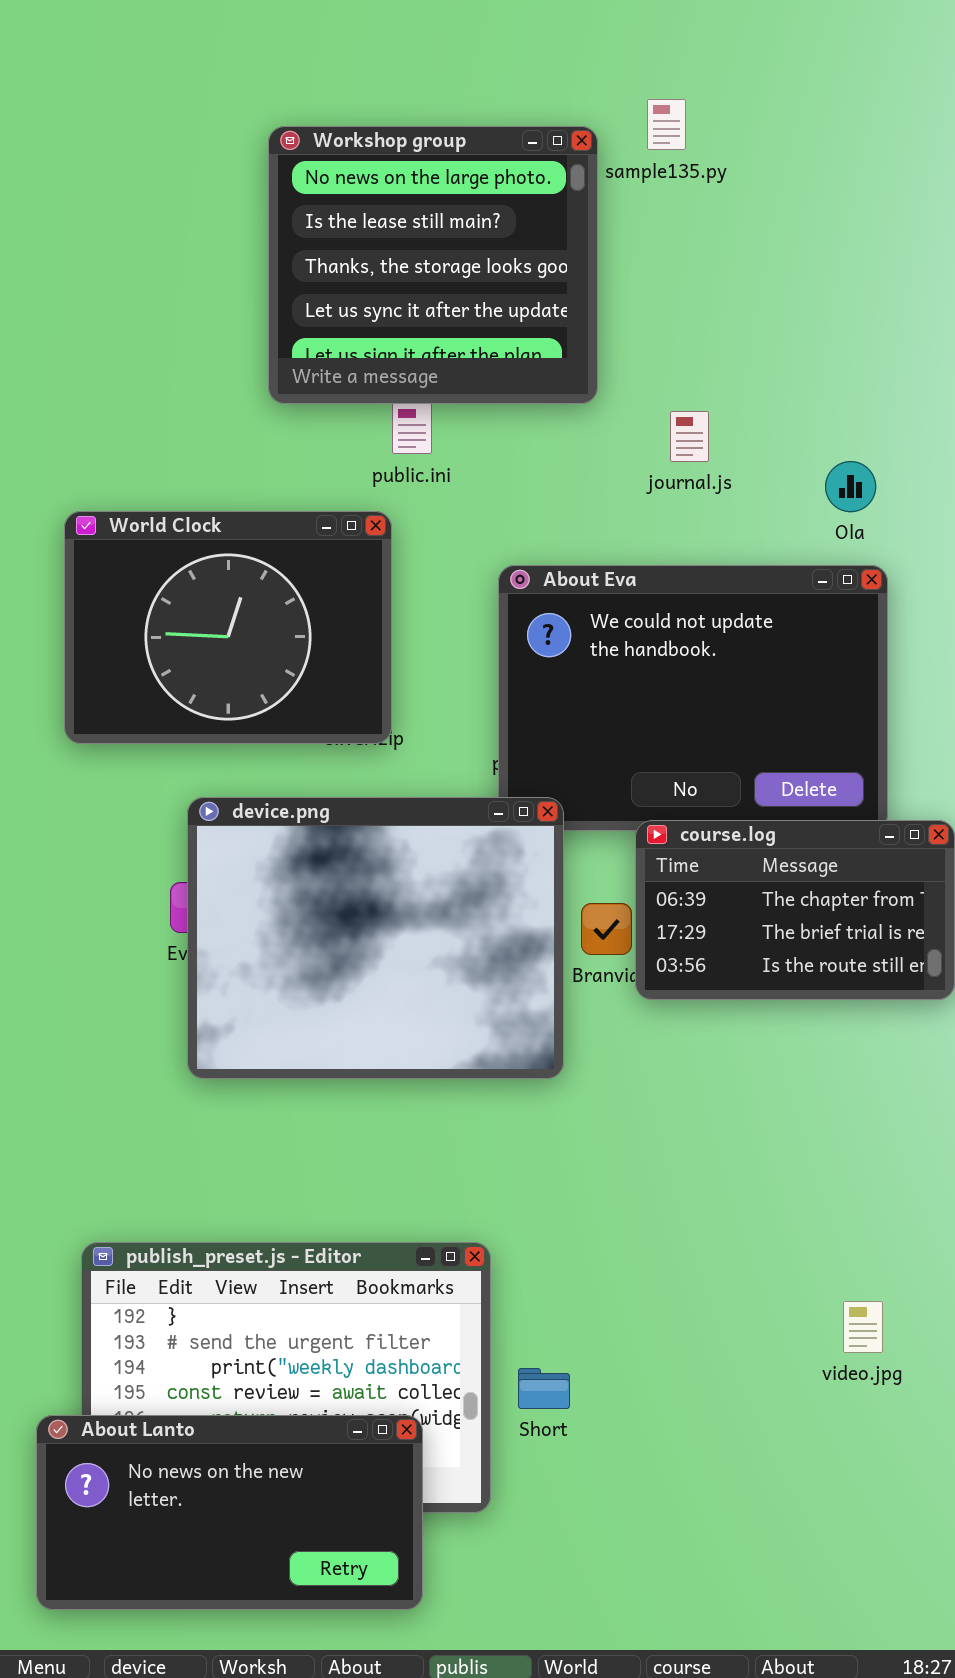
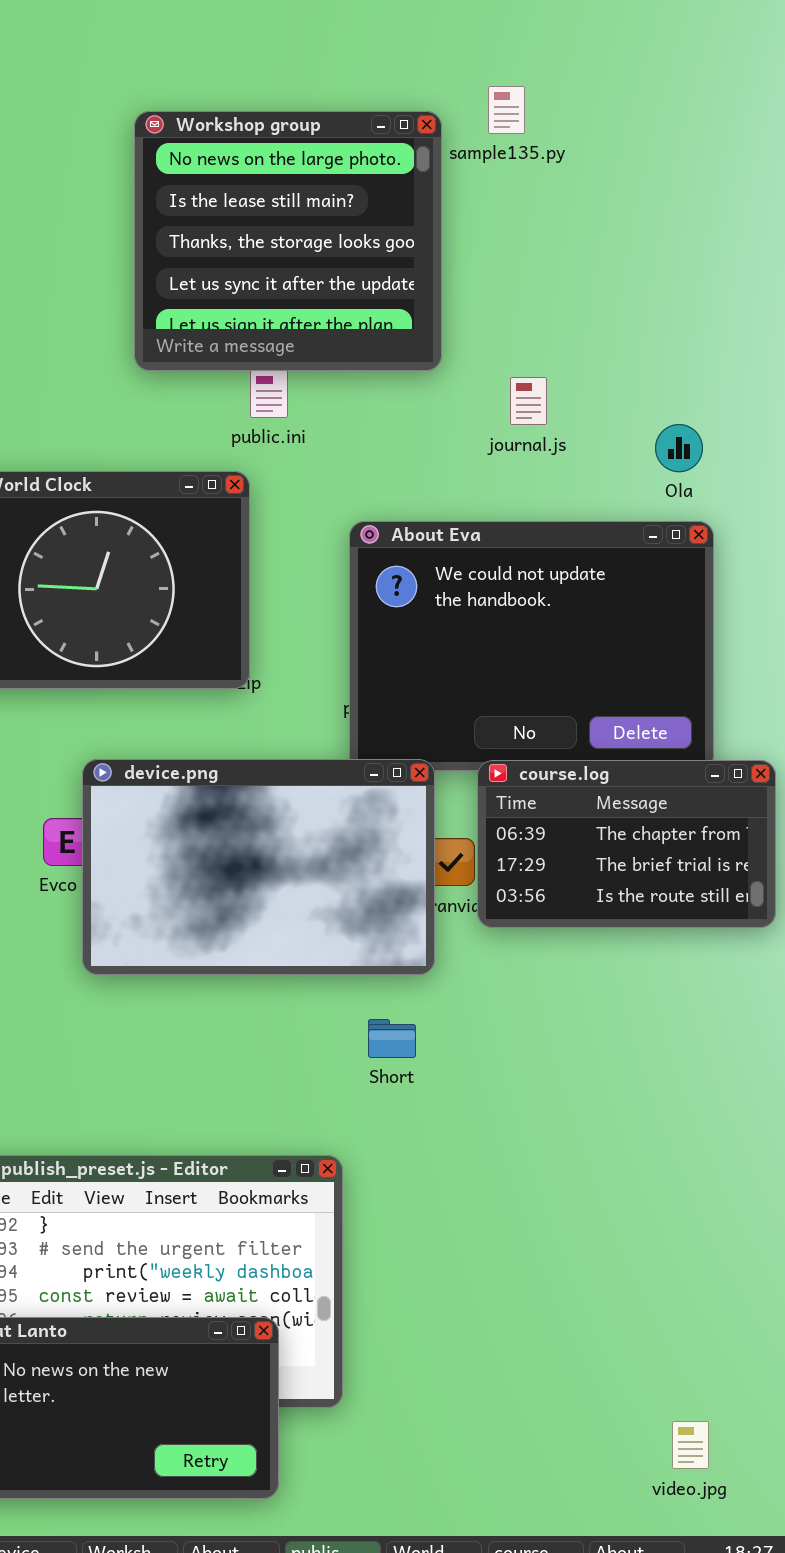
device.png: [187,797,564,1079] -> [82,759,435,975], moved, resized
video.jpg: [843,1301,883,1353] -> [672,1421,709,1469], moved
Short: [518,1368,570,1409] -> [368,1019,416,1058], moved

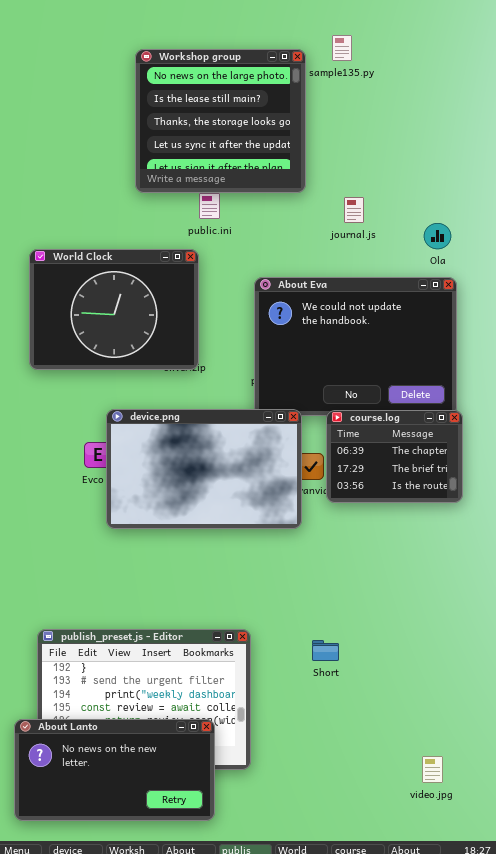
course.log: [477,760,776,928] -> [326,410,463,503], resized
Short: [368,1019,416,1058] -> [312,640,339,661], moved
video.jpg: [672,1421,709,1469] -> [422,756,443,783], moved

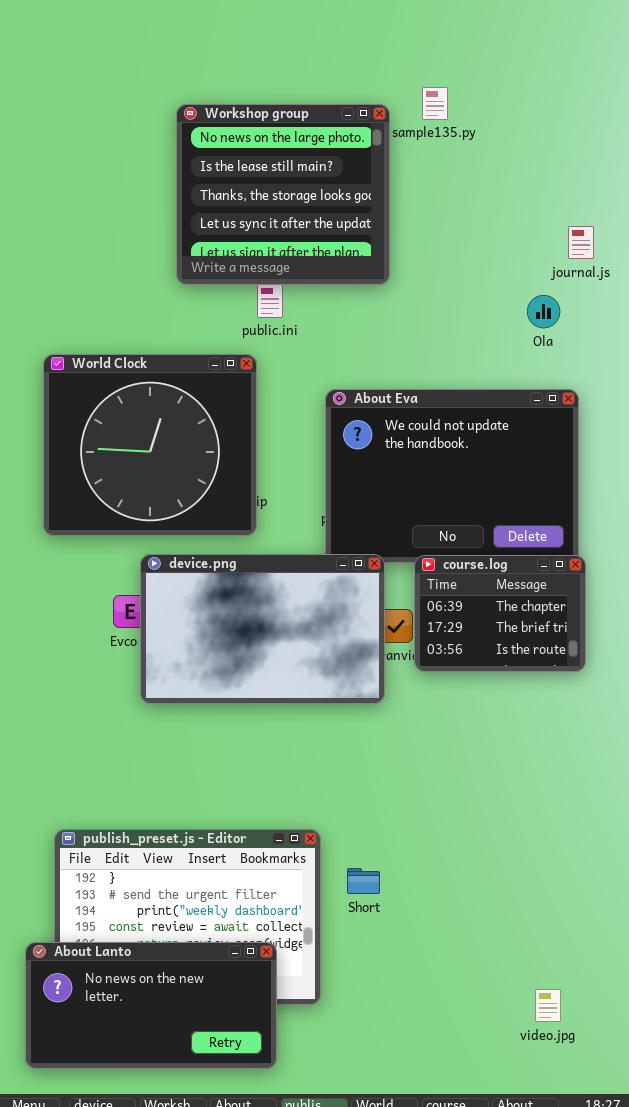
journal.js: [344,197,364,223] -> [568,226,594,259], moved
Ola: [424,223,451,249] -> [527,295,560,328], moved
World Clock: [29,249,199,370] -> [43,354,257,536], resized
Short: [312,640,339,661] -> [347,868,380,894], moved

